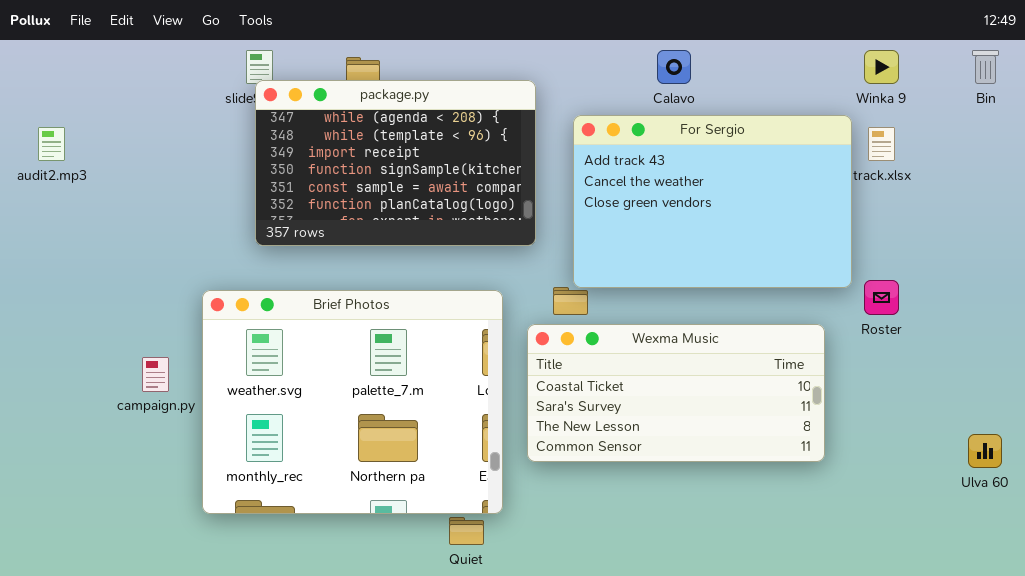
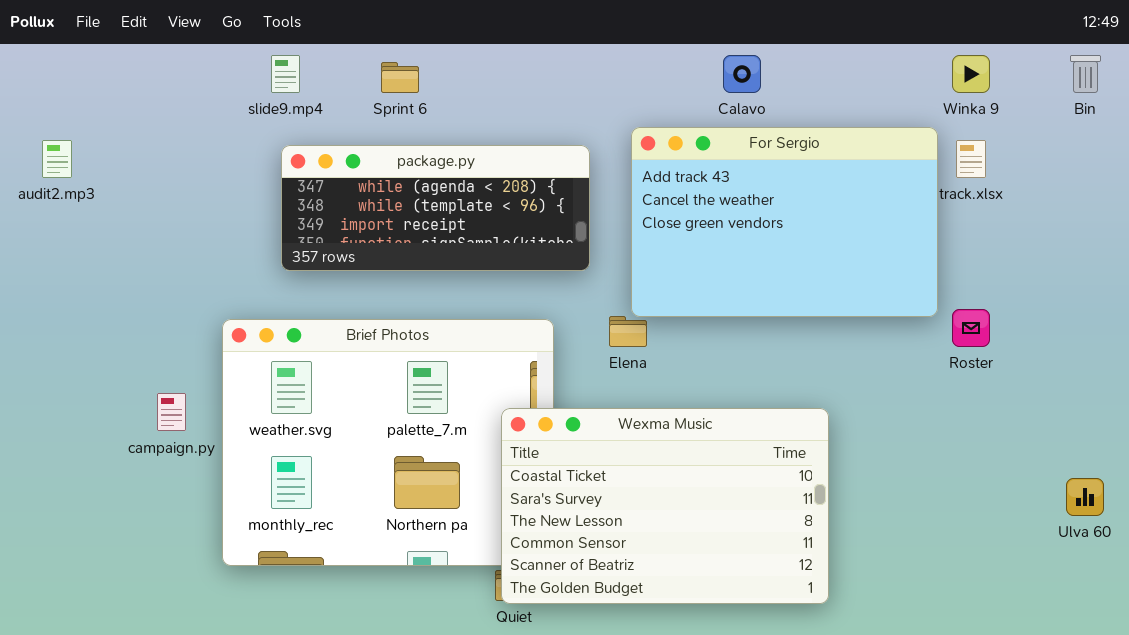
package.py: [255,80,536,246] -> [281,145,590,271], resized
Wexma Music: [527,324,825,462] -> [501,408,829,604], moved, resized

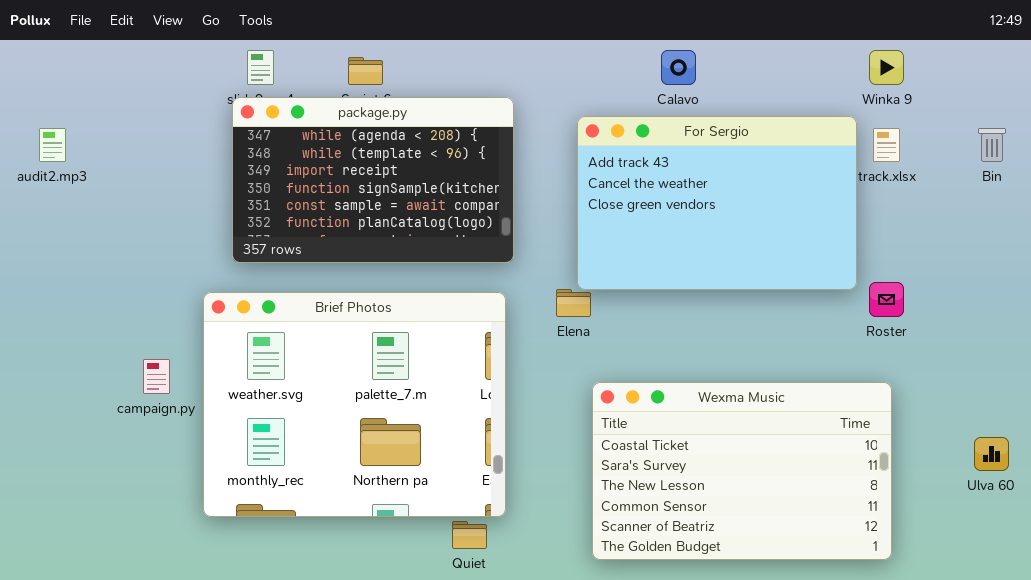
Bin: [1070,55,1101,93] -> [978,128,1006,162], moved
package.py: [281,145,590,271] -> [232,97,514,263], moved, resized
Wexma Music: [501,408,829,604] -> [592,382,892,560], moved

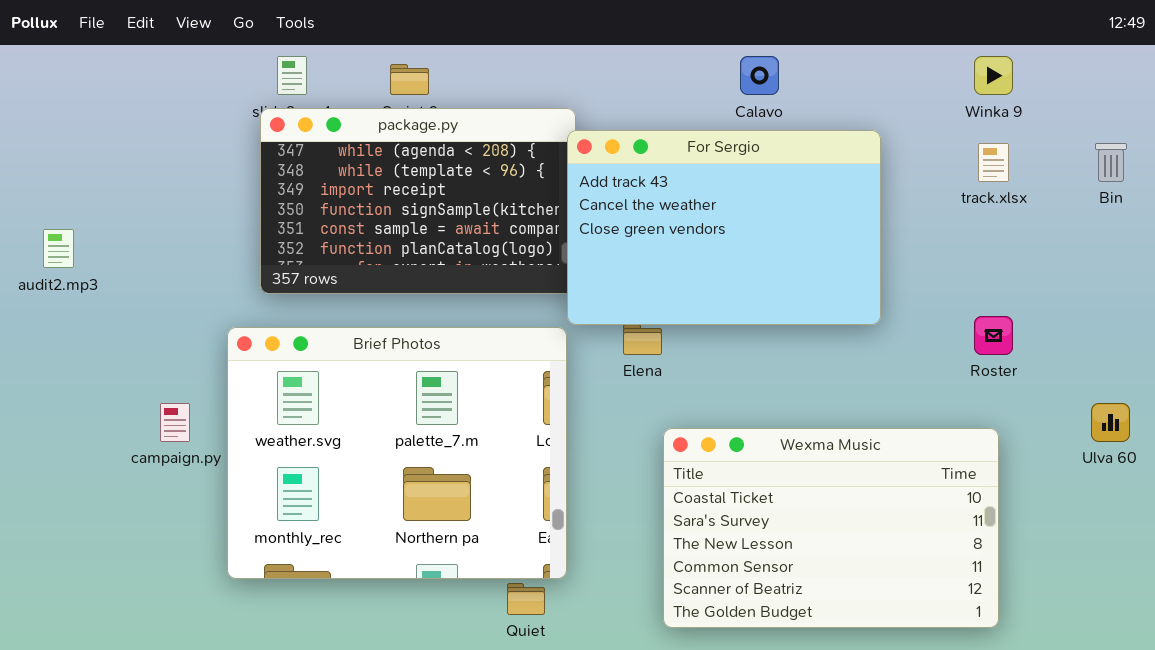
For Sergio: [577,116,857,290] -> [567,130,881,325], moved
audit2.mp3: [39,128,66,162] -> [43,229,74,268], moved
Ulva 60: [974,437,1009,471] -> [1091,403,1130,442], moved

